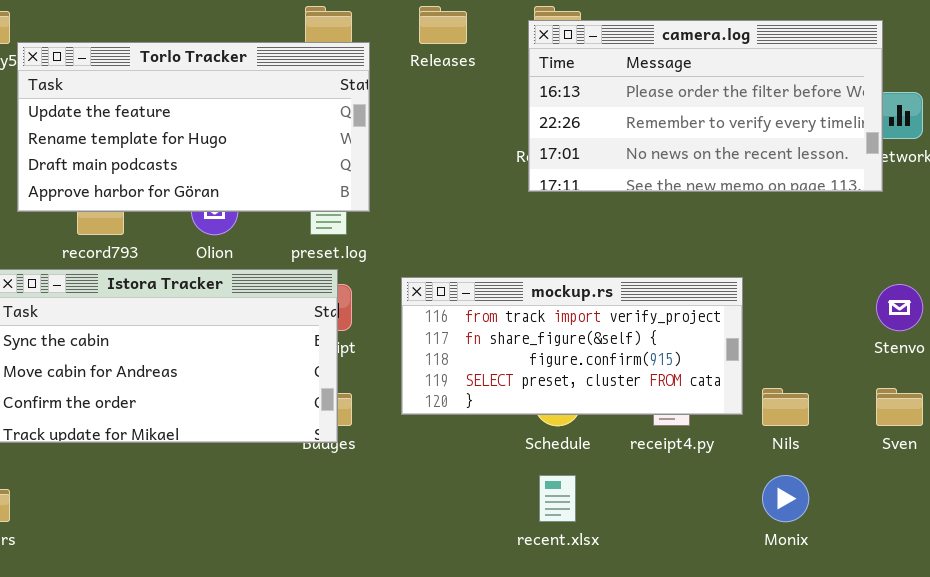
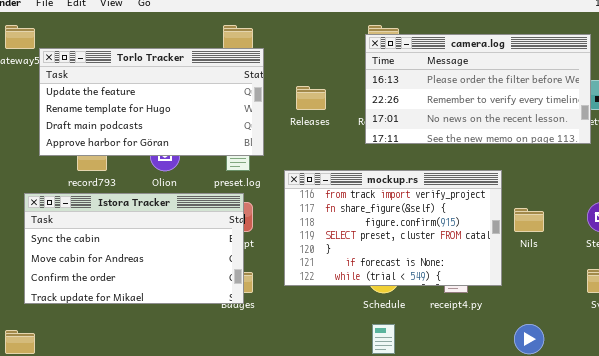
Releases: [419,6,467,44] -> [296,86,326,110], moved
mockup.rs: [401,277,743,415] -> [284,170,502,286], resized
Nils: [762,388,809,426] -> [514,208,544,232], moved

